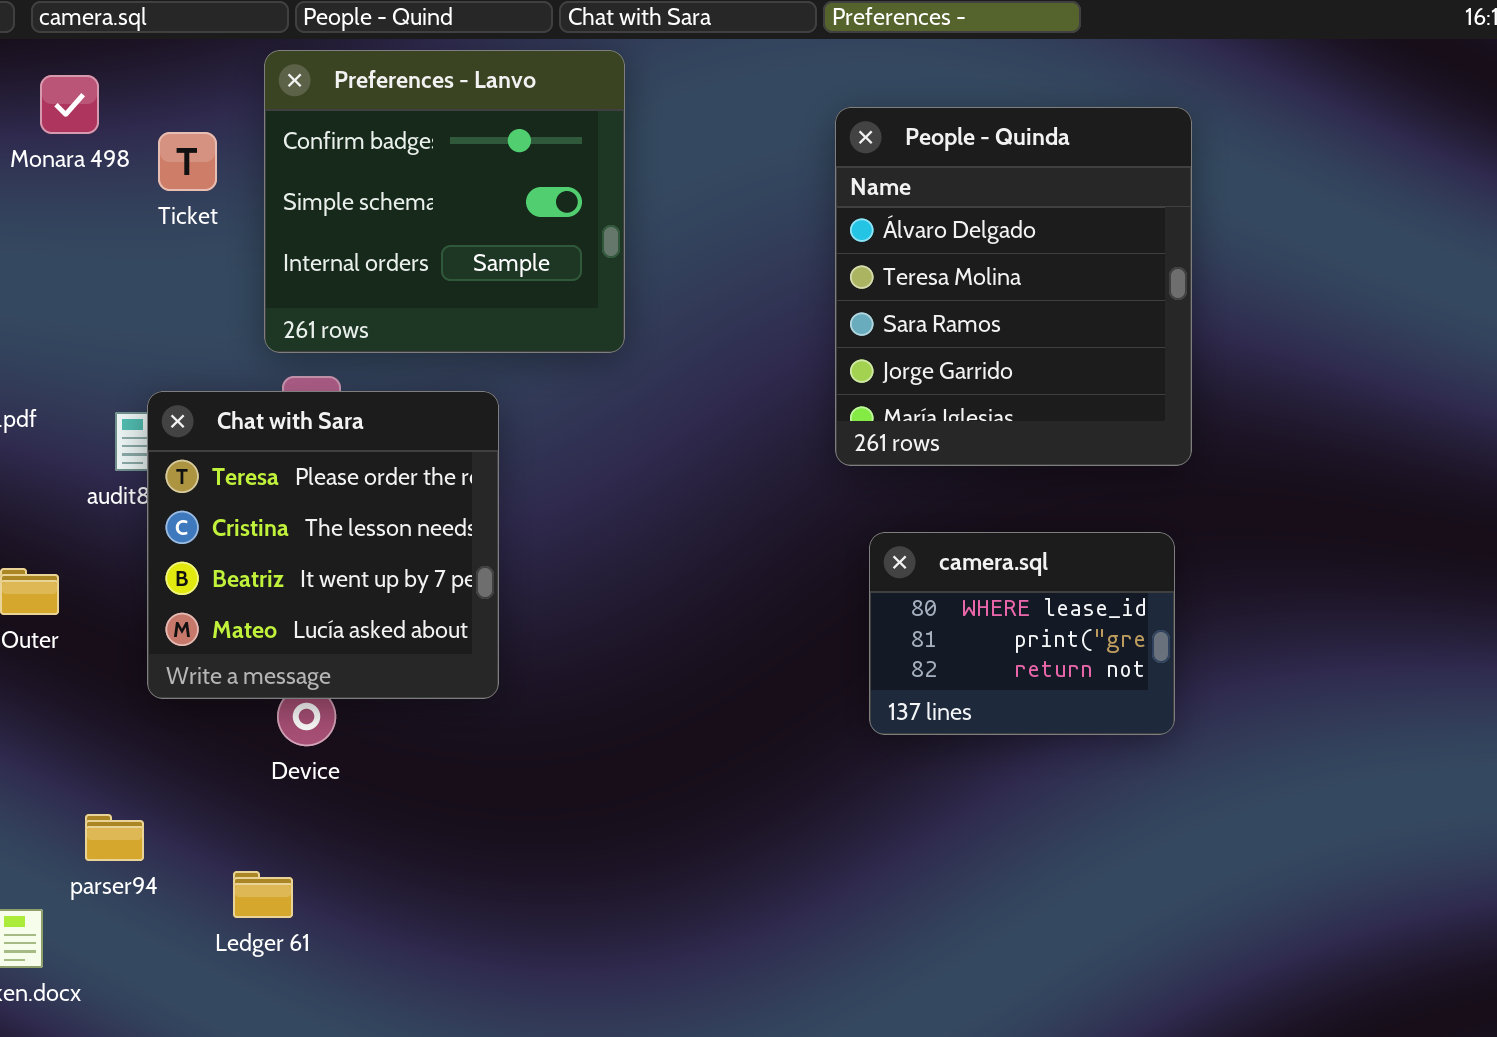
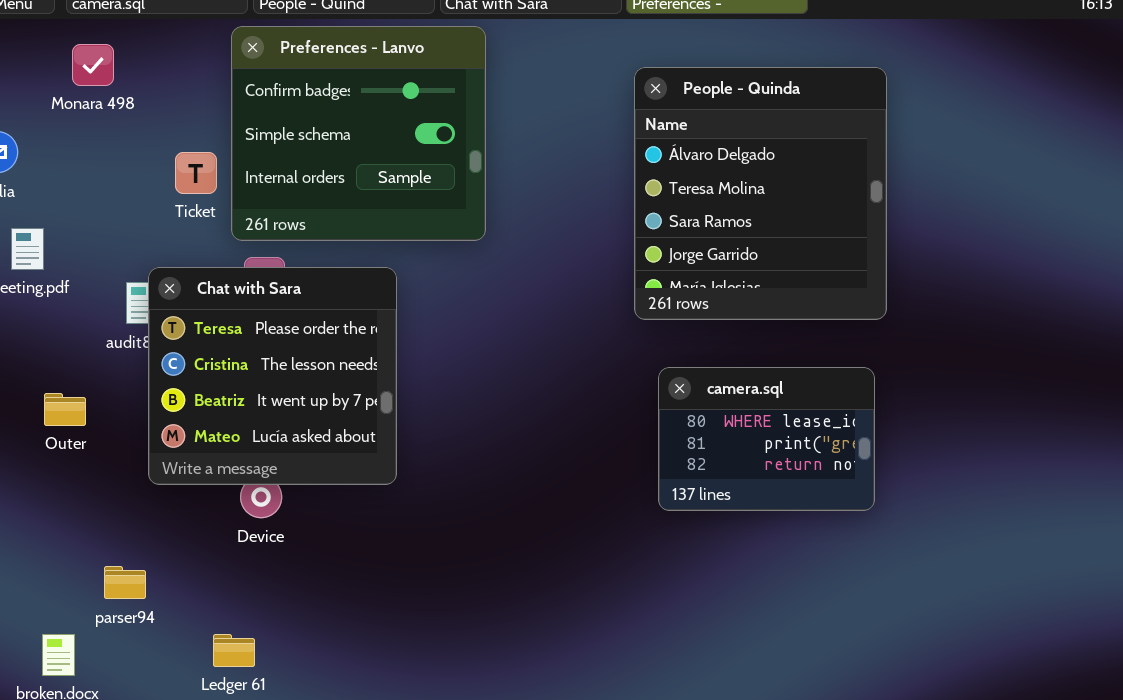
Ticket: [158,132,217,191] -> [175,152,217,194], moved
Ledger 61: [233,871,293,918] -> [213,634,255,667], moved

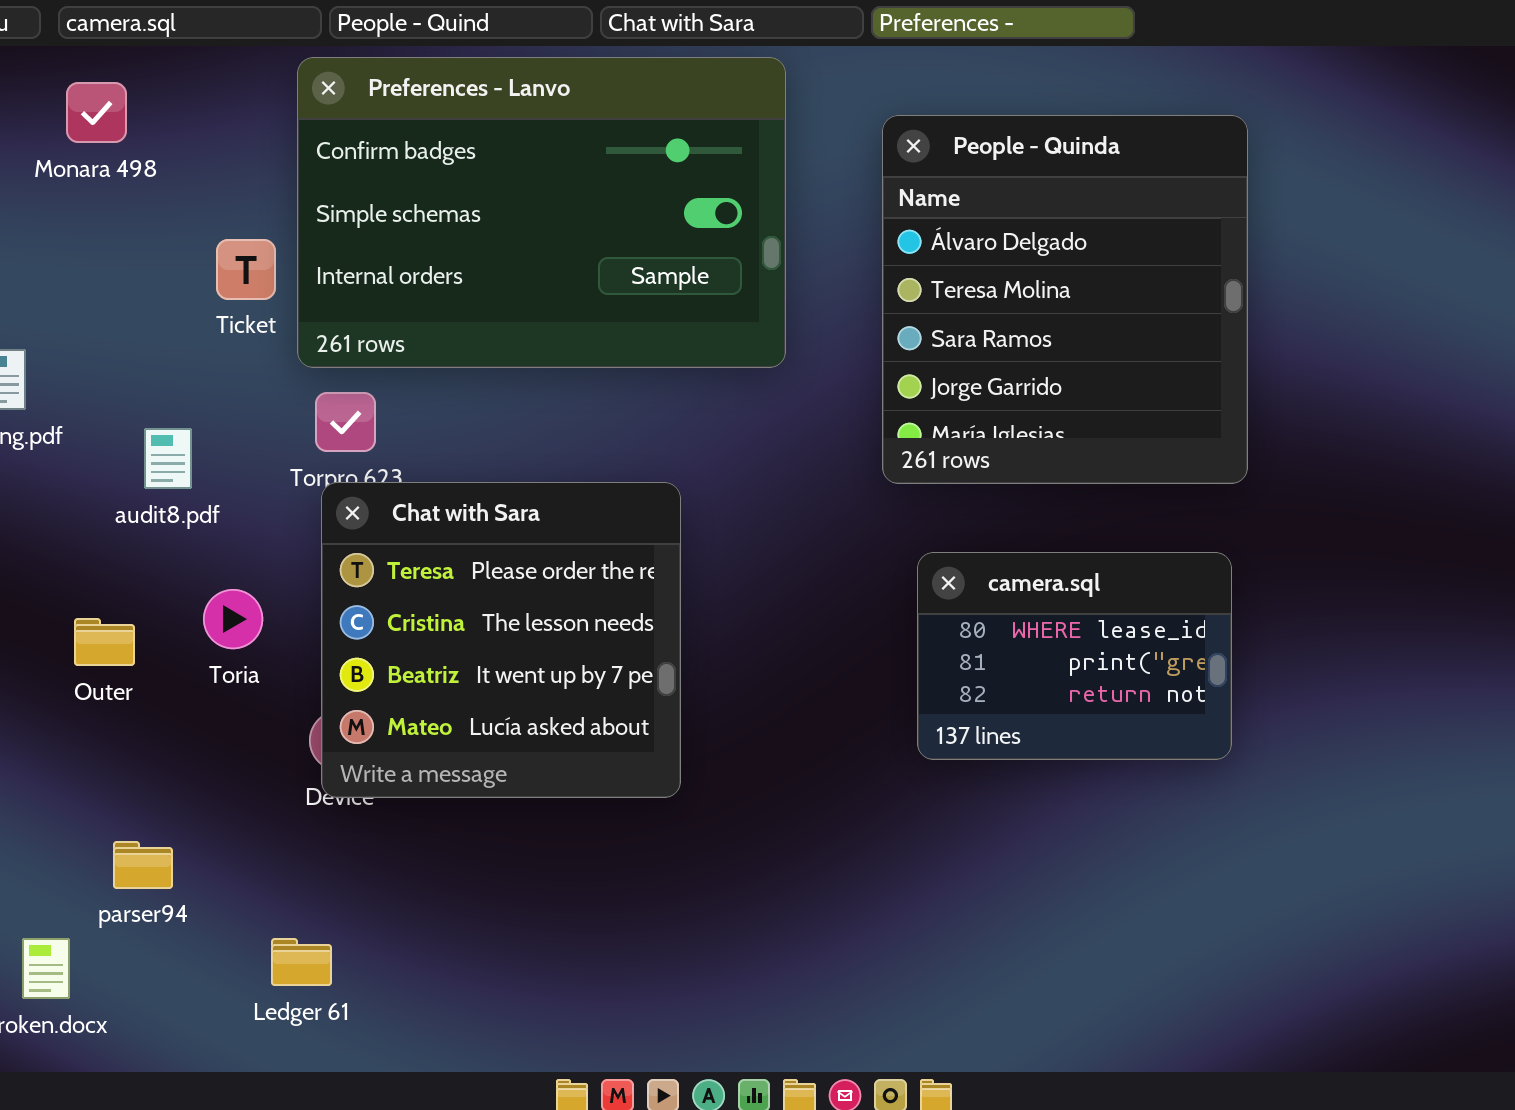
Preferences - Lanvo: [231,26,486,241] -> [297,57,786,368], resized
Chat with Sara: [148,267,397,485] -> [321,482,681,798], moved
Outer: [44,393,86,426] -> [74,618,135,666], moved

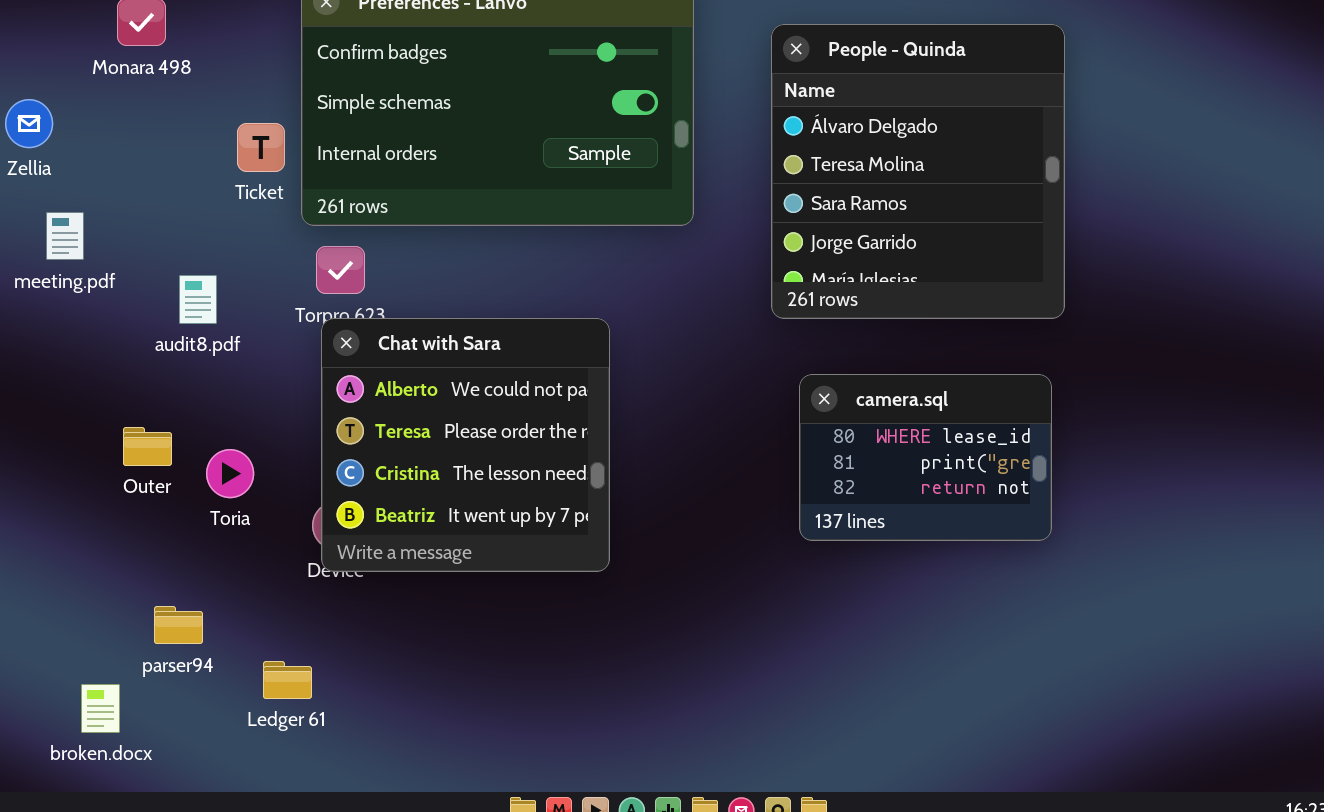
Chat with Sara: [321,482,681,798] -> [321,318,610,572], scrolled up 1 row
Toria: [203,589,263,649] -> [206,449,254,498], moved
Ledger 61: [271,938,332,986] -> [263,661,312,699], moved

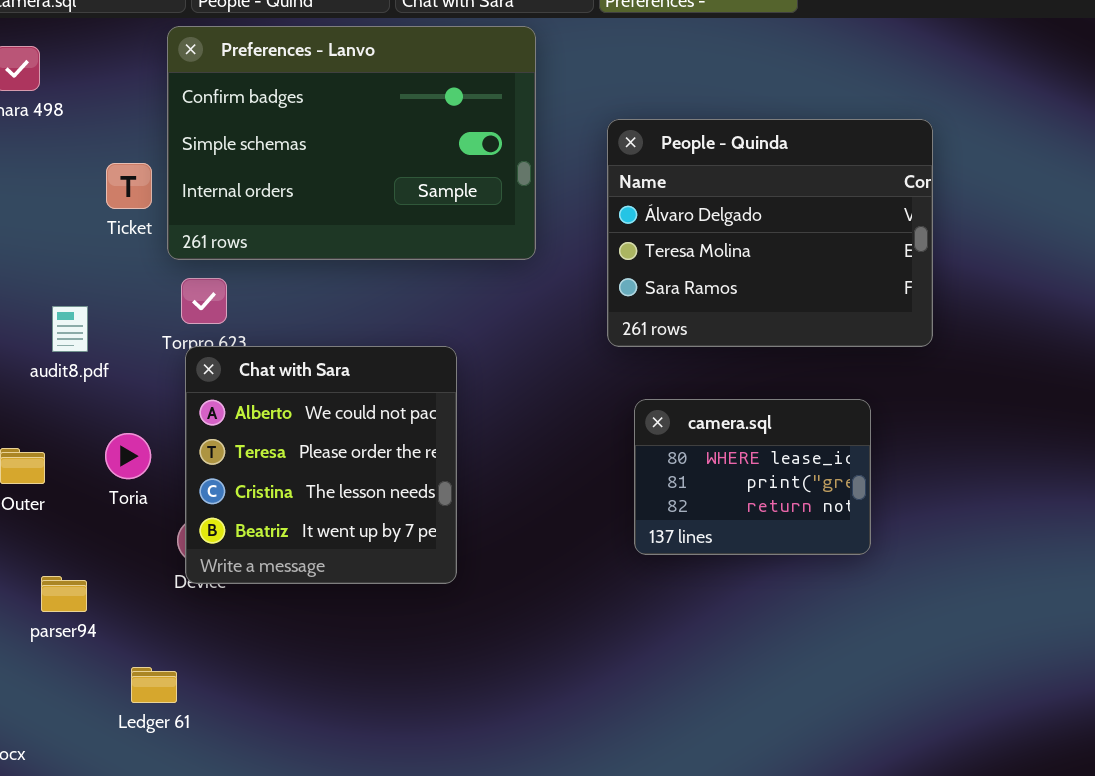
People - Quinda: [771,24,1065,319] -> [607,119,933,347], resized
Toria: [206,449,254,498] -> [105,433,151,479], moved
parser94: [154,606,203,644] -> [41,576,87,612], moved

